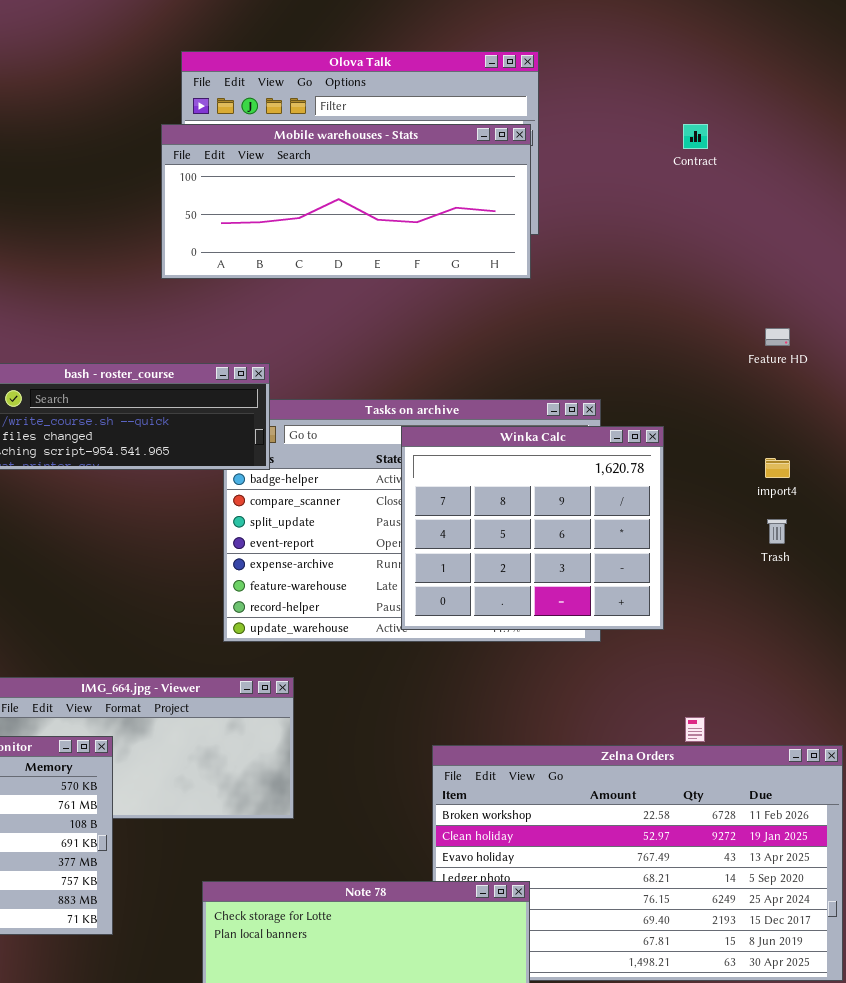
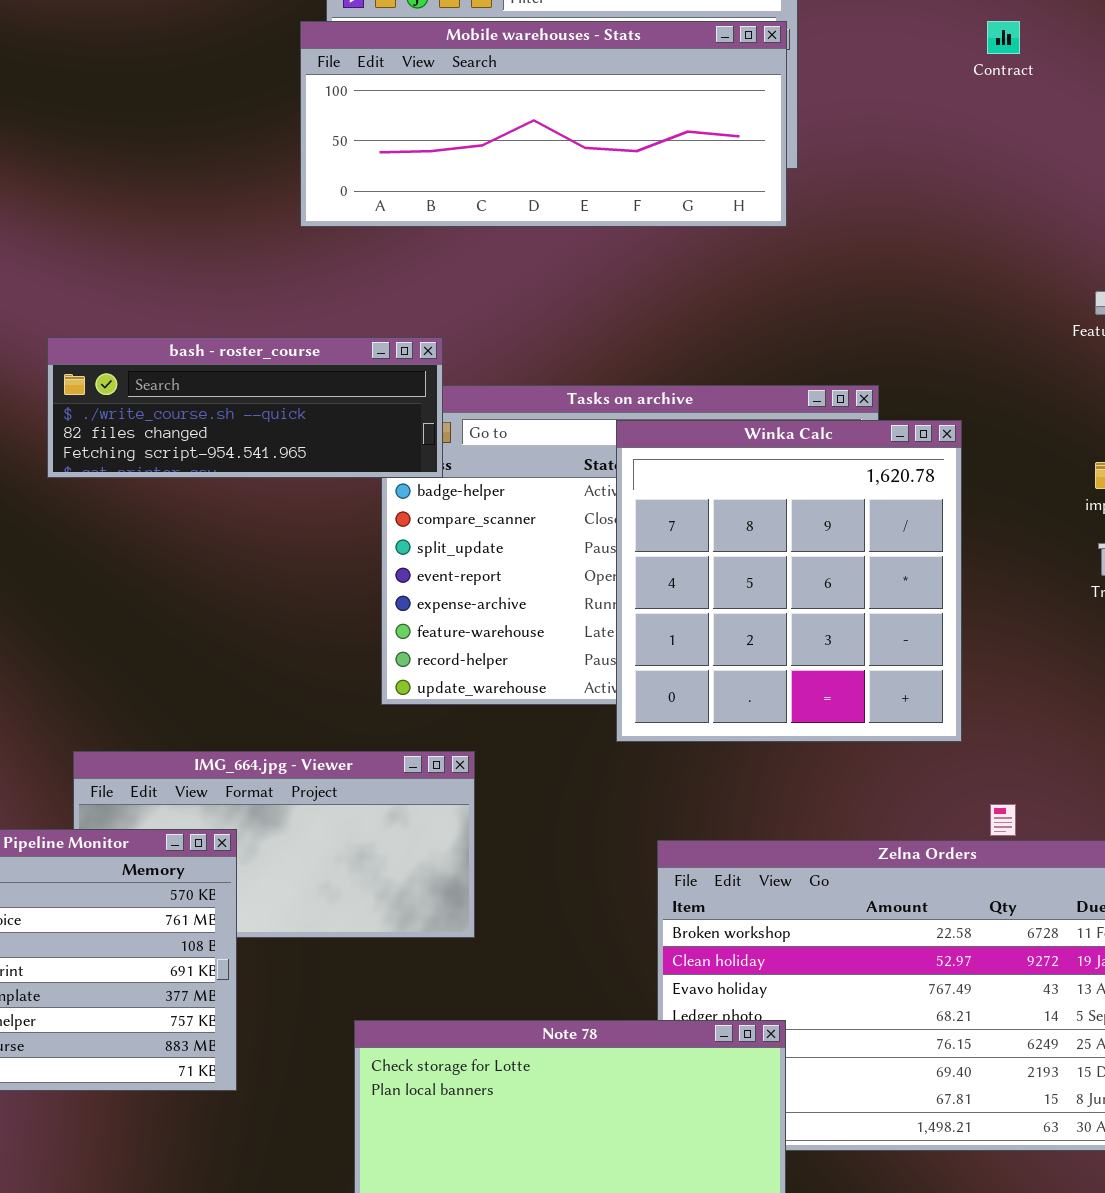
Winka Calc: [401,426,664,630] -> [616,420,962,742], resized

